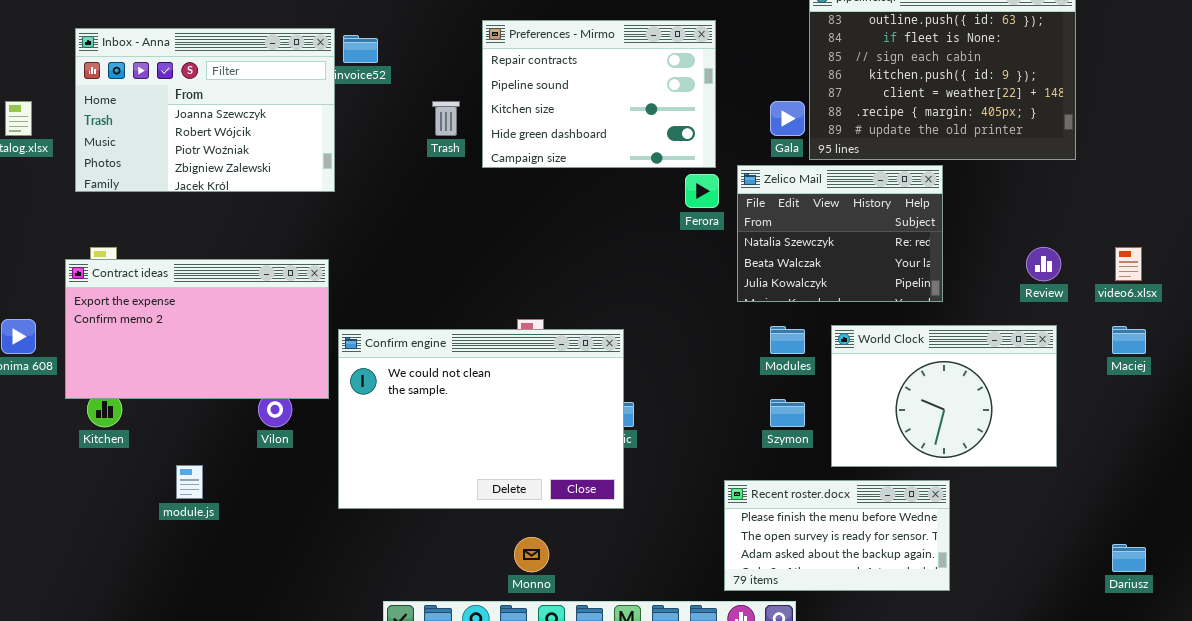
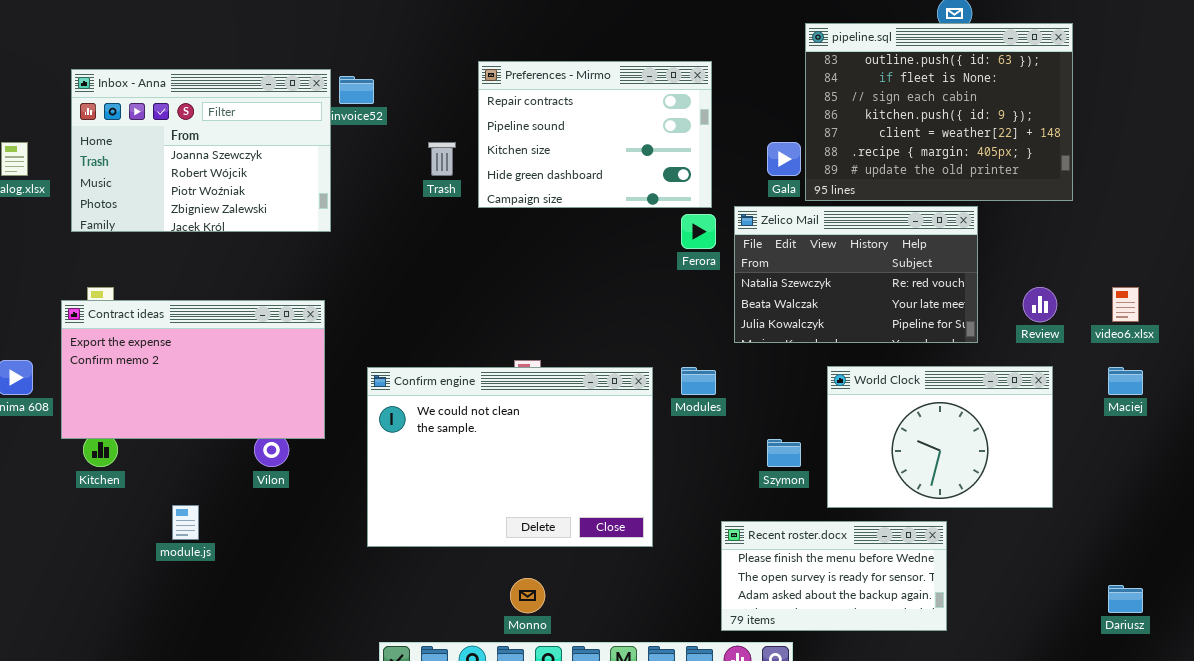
Zelico Mail: [737,165,943,302] -> [734,206,978,343], resized
Modules: [770,326,805,354] -> [681,367,716,395], moved
Confirm engine: [338,329,624,509] -> [367,367,653,547], moved

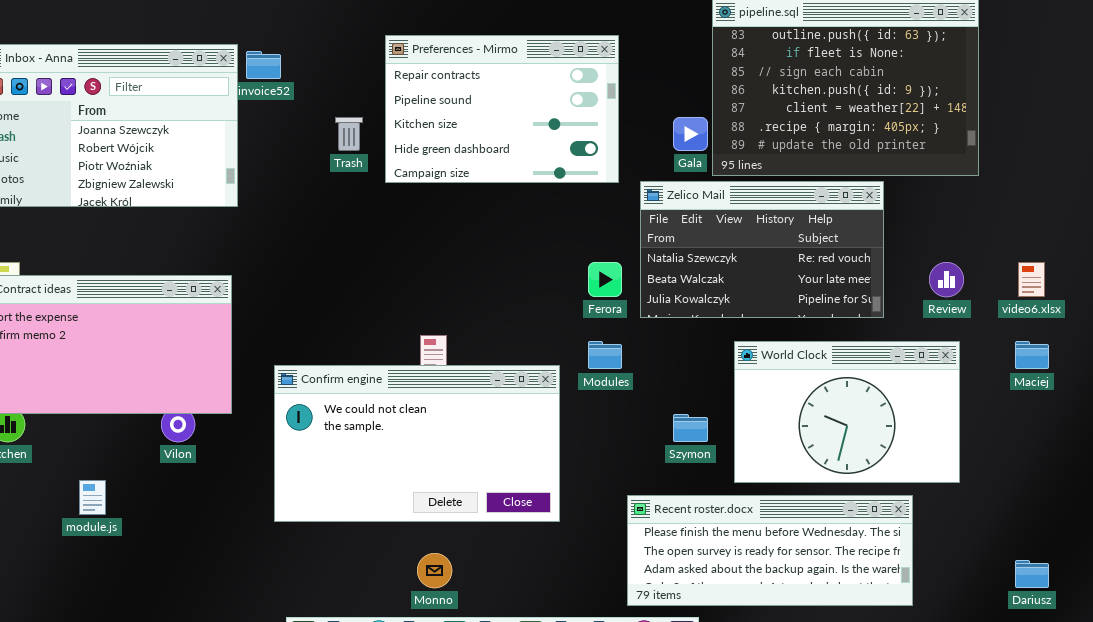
Ferora: [681,214,716,249] -> [588,262,622,297], moved
Confirm engine: [367,367,653,547] -> [274,365,560,522], resized
Recent roster.docx: [721,521,947,631] -> [627,495,913,606], resized

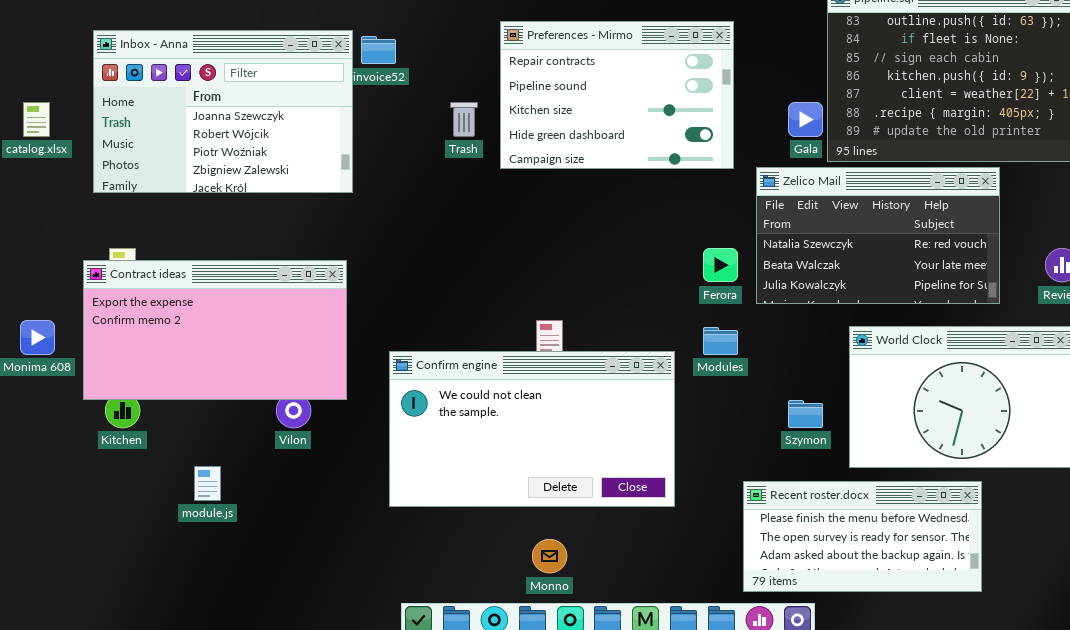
Recent roster.docx: [627,495,913,606] -> [743,481,982,592], resized

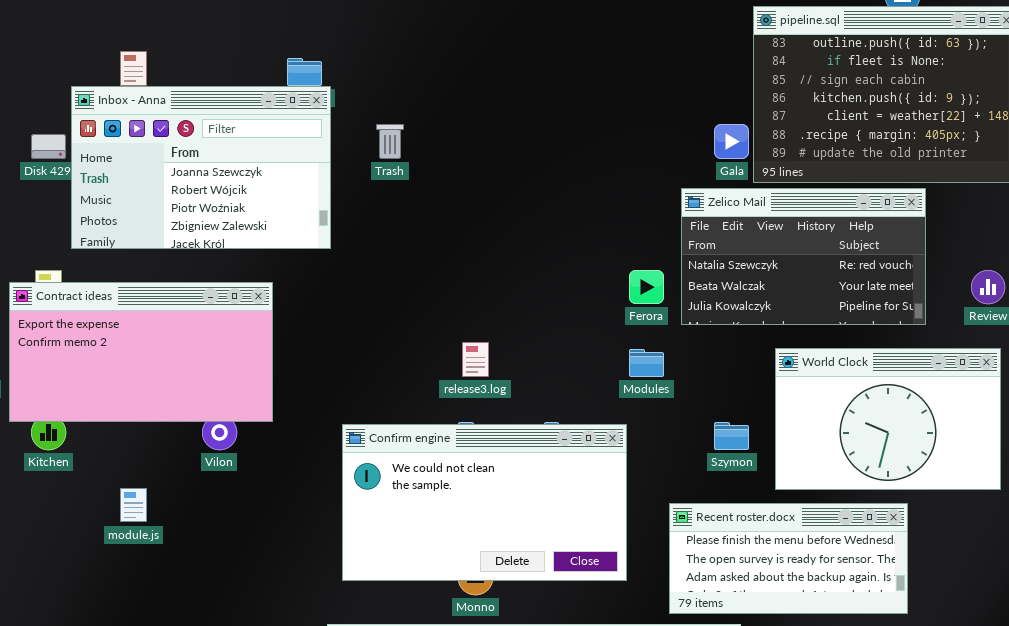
Preferences - Mirmo: [500,21,734,169] -> none, closed
Inbox - Anna: [93,30,353,193] -> [71,86,331,249], moved
Confirm engine: [389,351,675,507] -> [342,424,627,581], moved

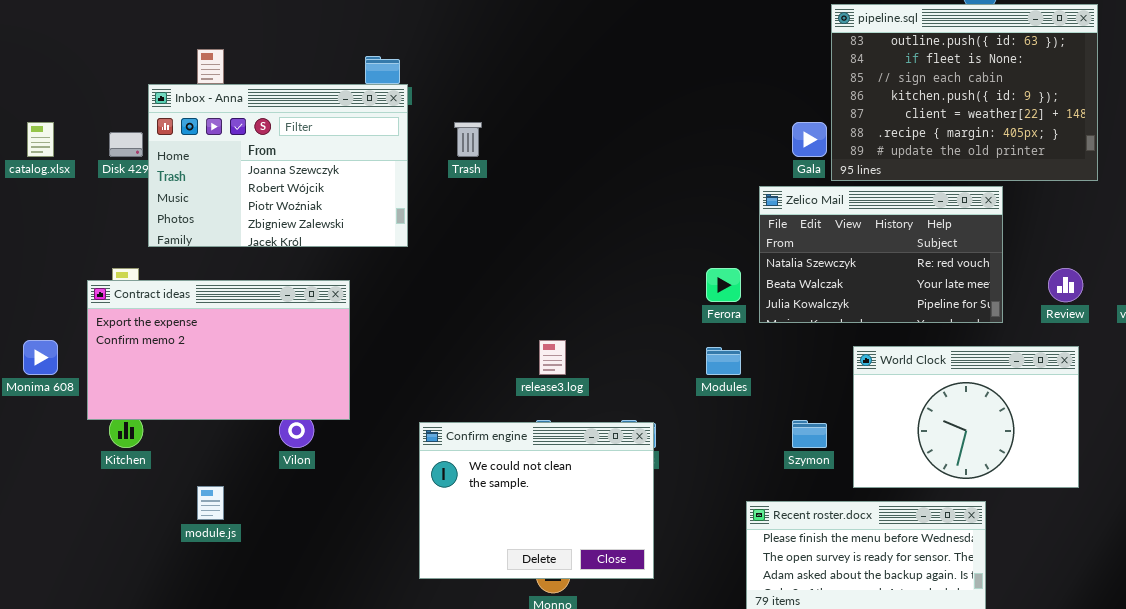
Confirm engine: [342,424,627,581] -> [419,422,654,579], resized

